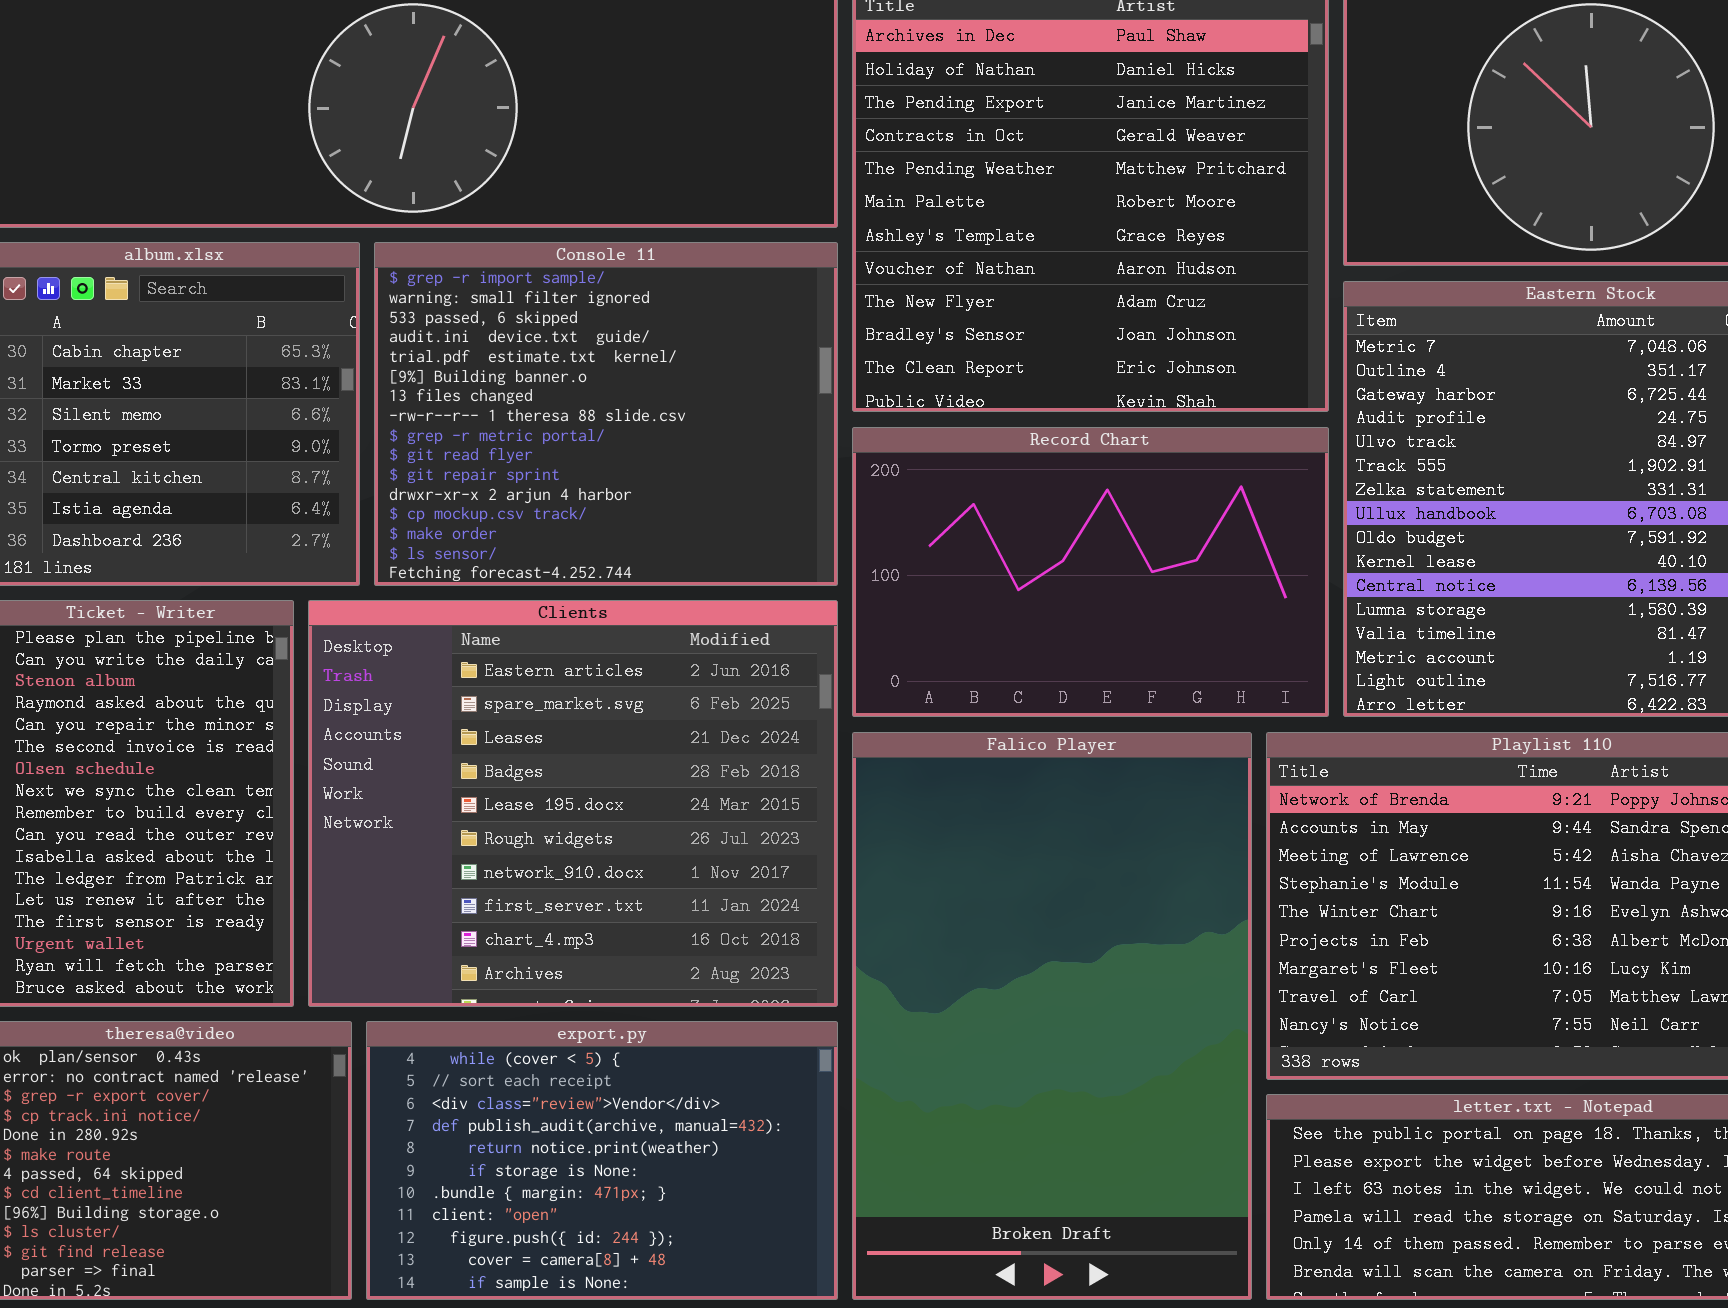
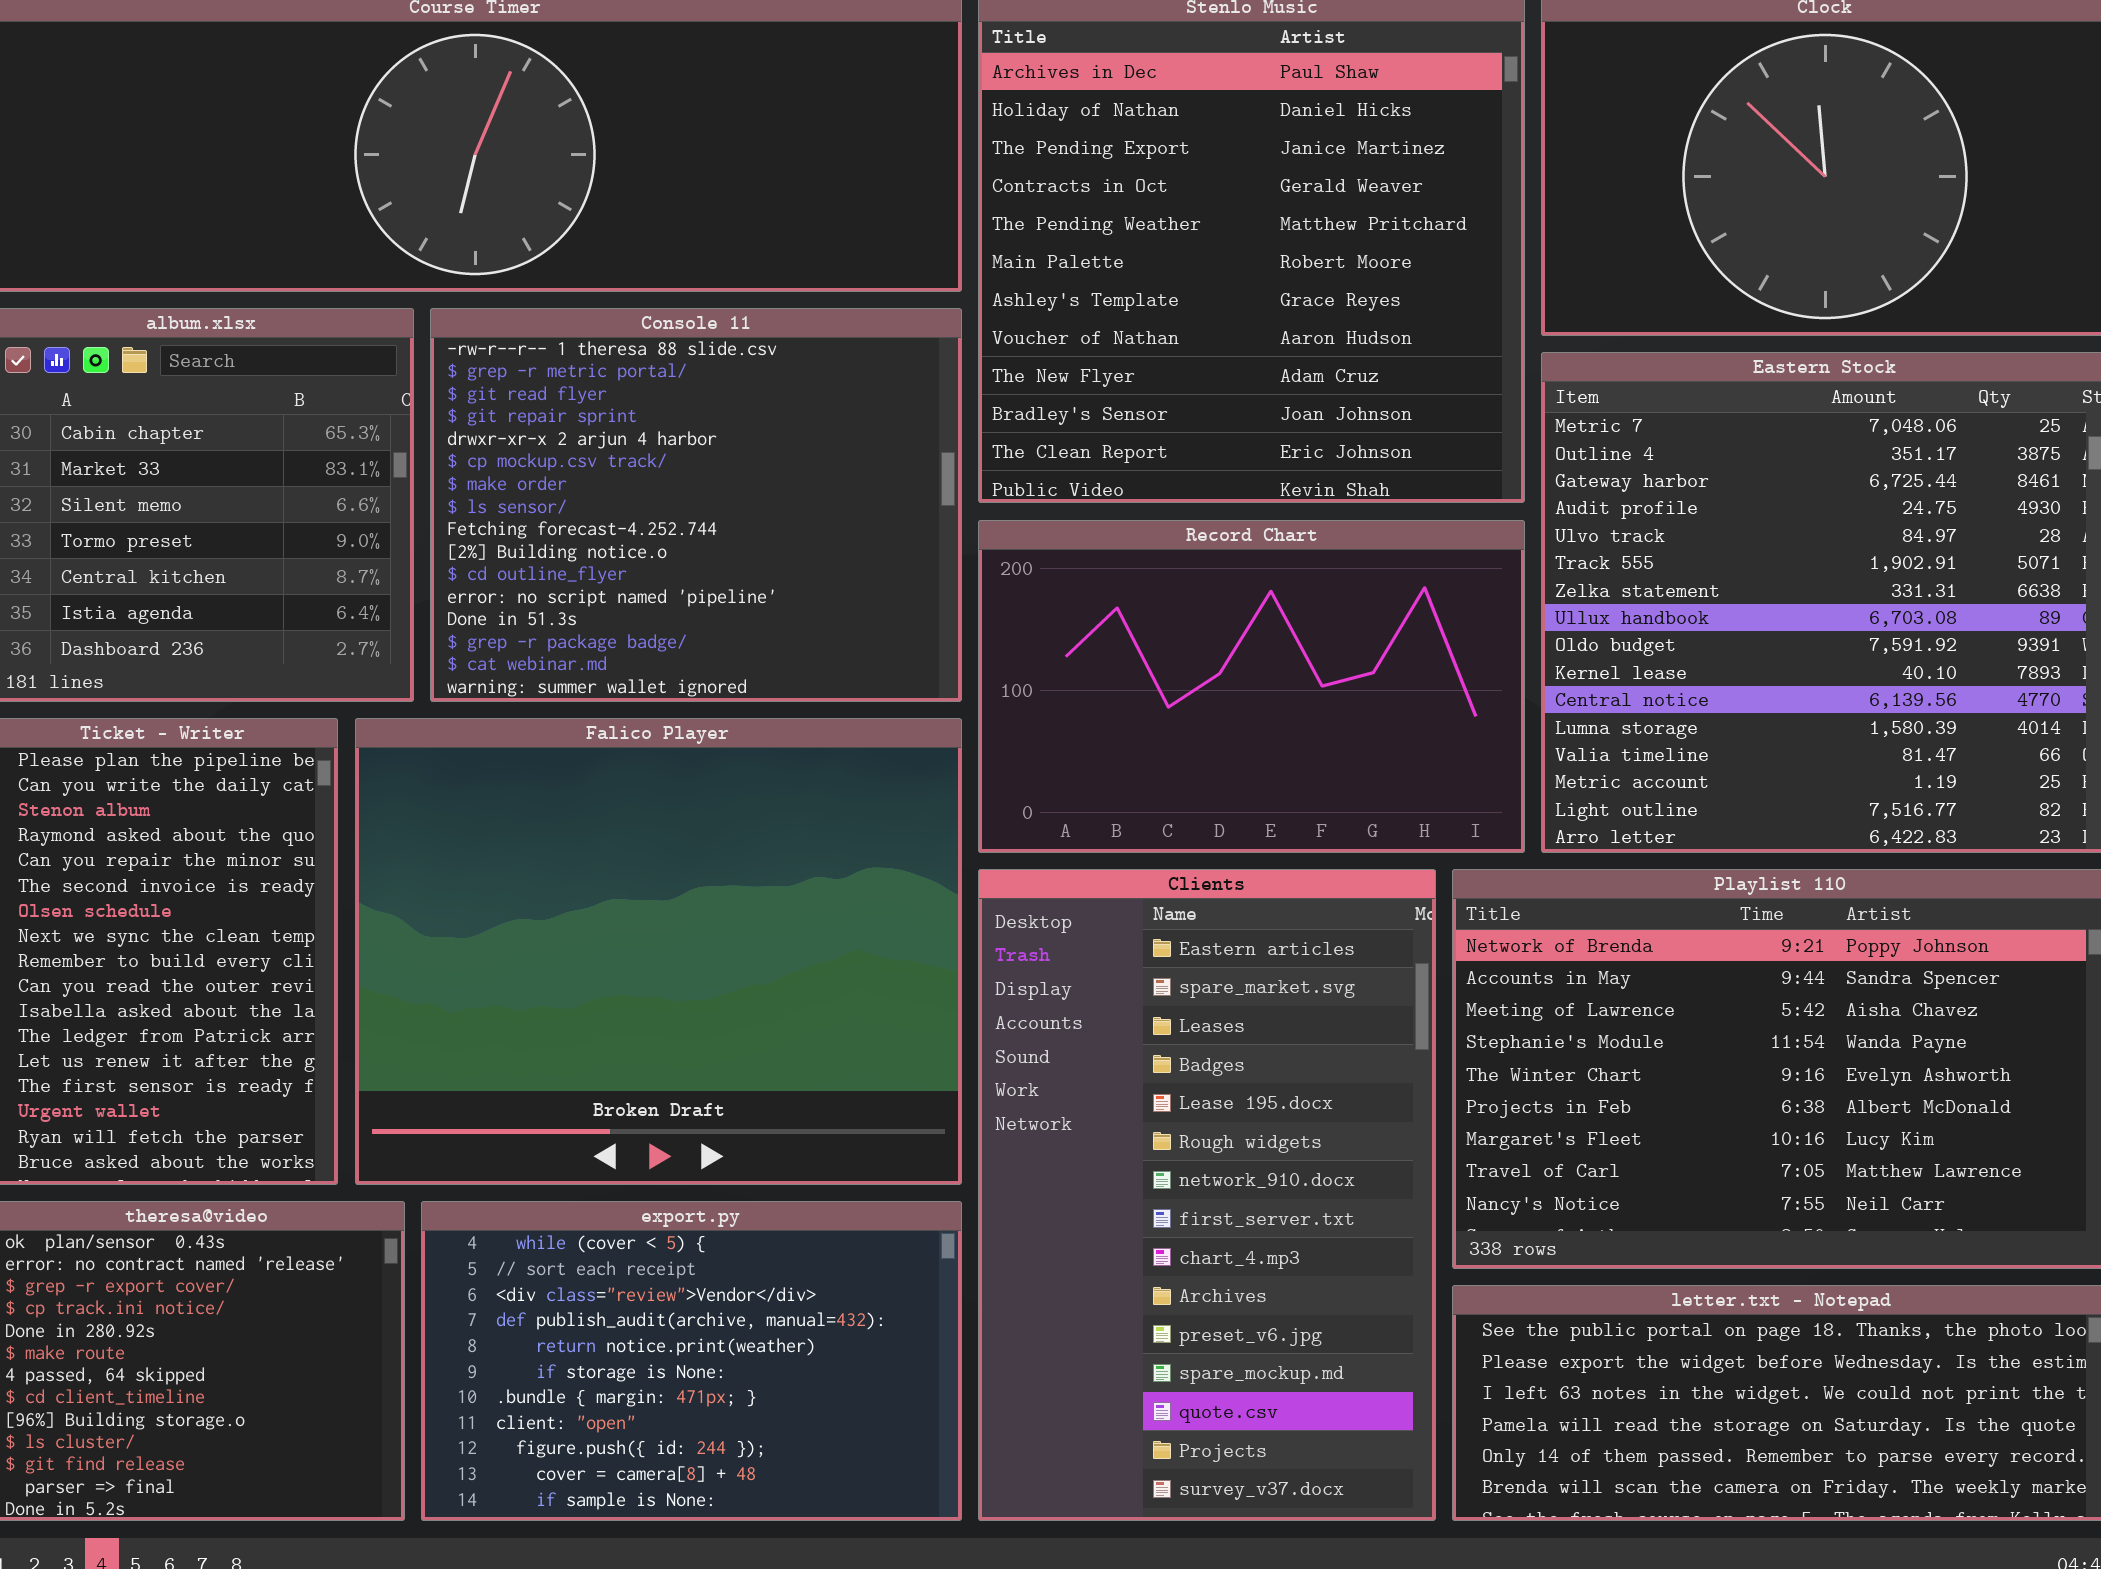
Console 11: [374,242,838,586] -> [430,308,962,702], scrolled down 7 rows
Clients: [308,600,838,1007] -> [978,869,1436,1521], moved, resized
Falico Player: [852,732,1252,1300] -> [355,718,962,1185], moved, resized

